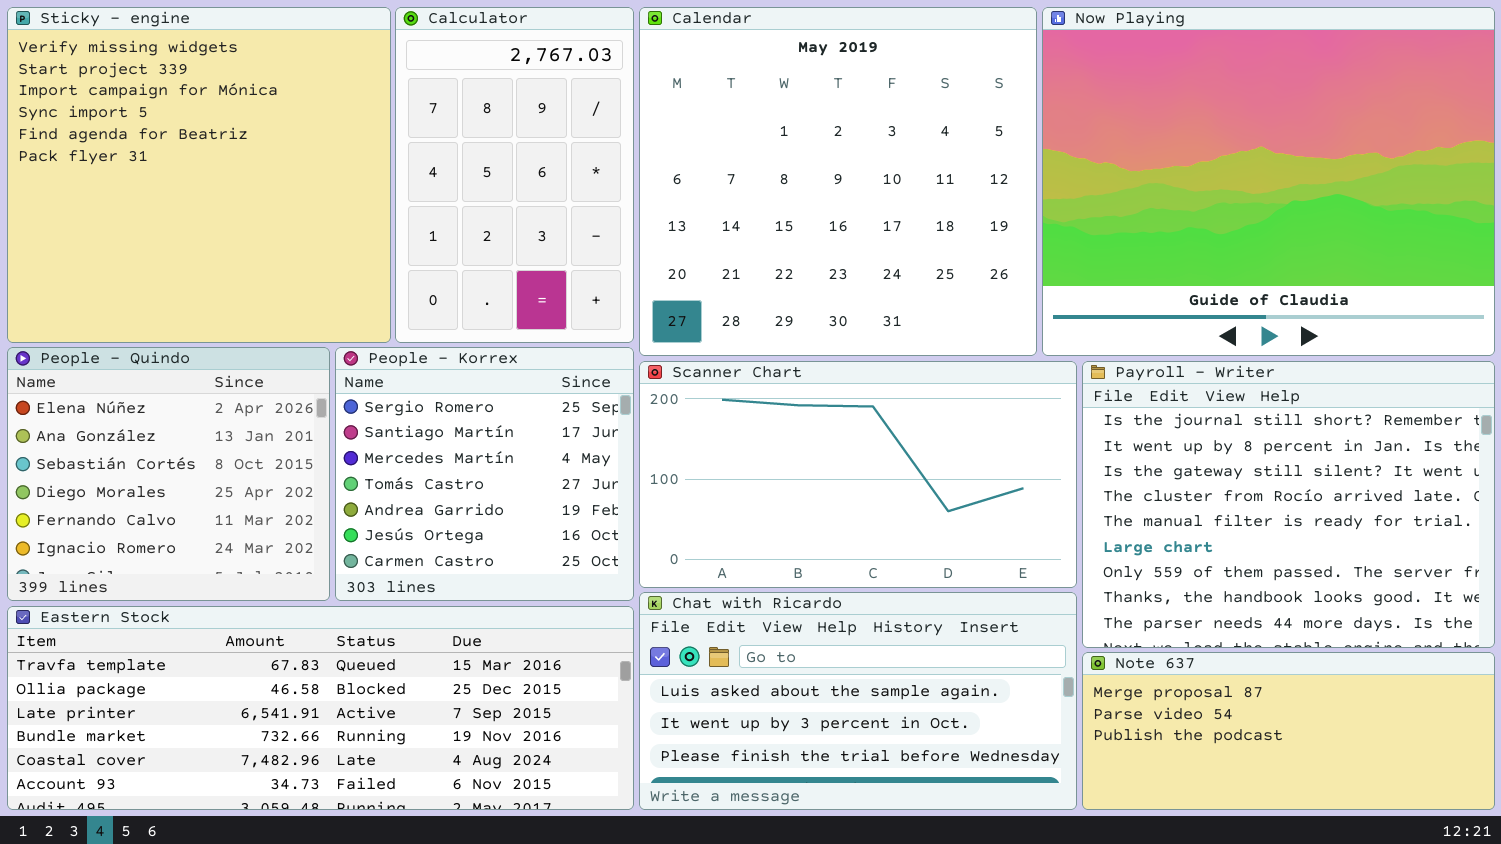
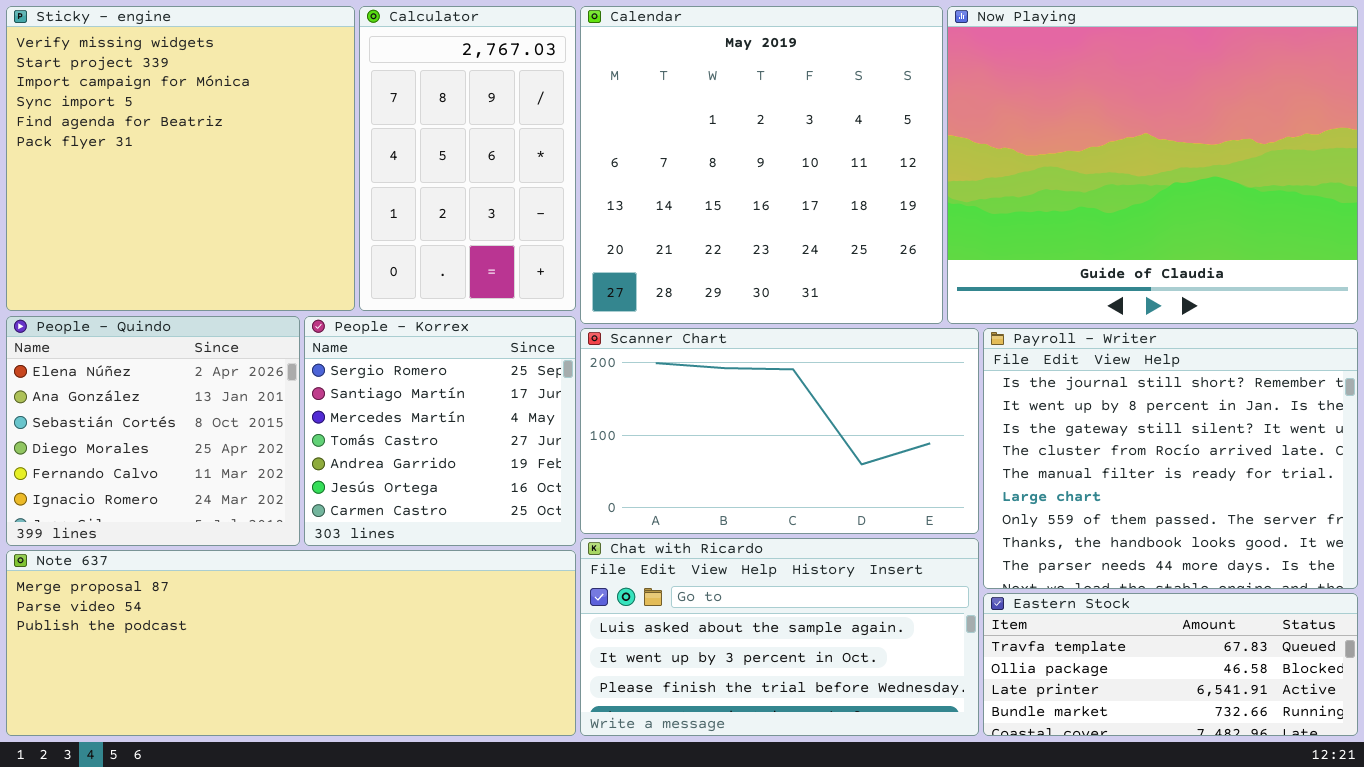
Eastern Stock: [7,606,634,810] -> [983,593,1358,736], moved, resized
Note 637: [1082,652,1495,810] -> [6,550,576,736], moved, resized

